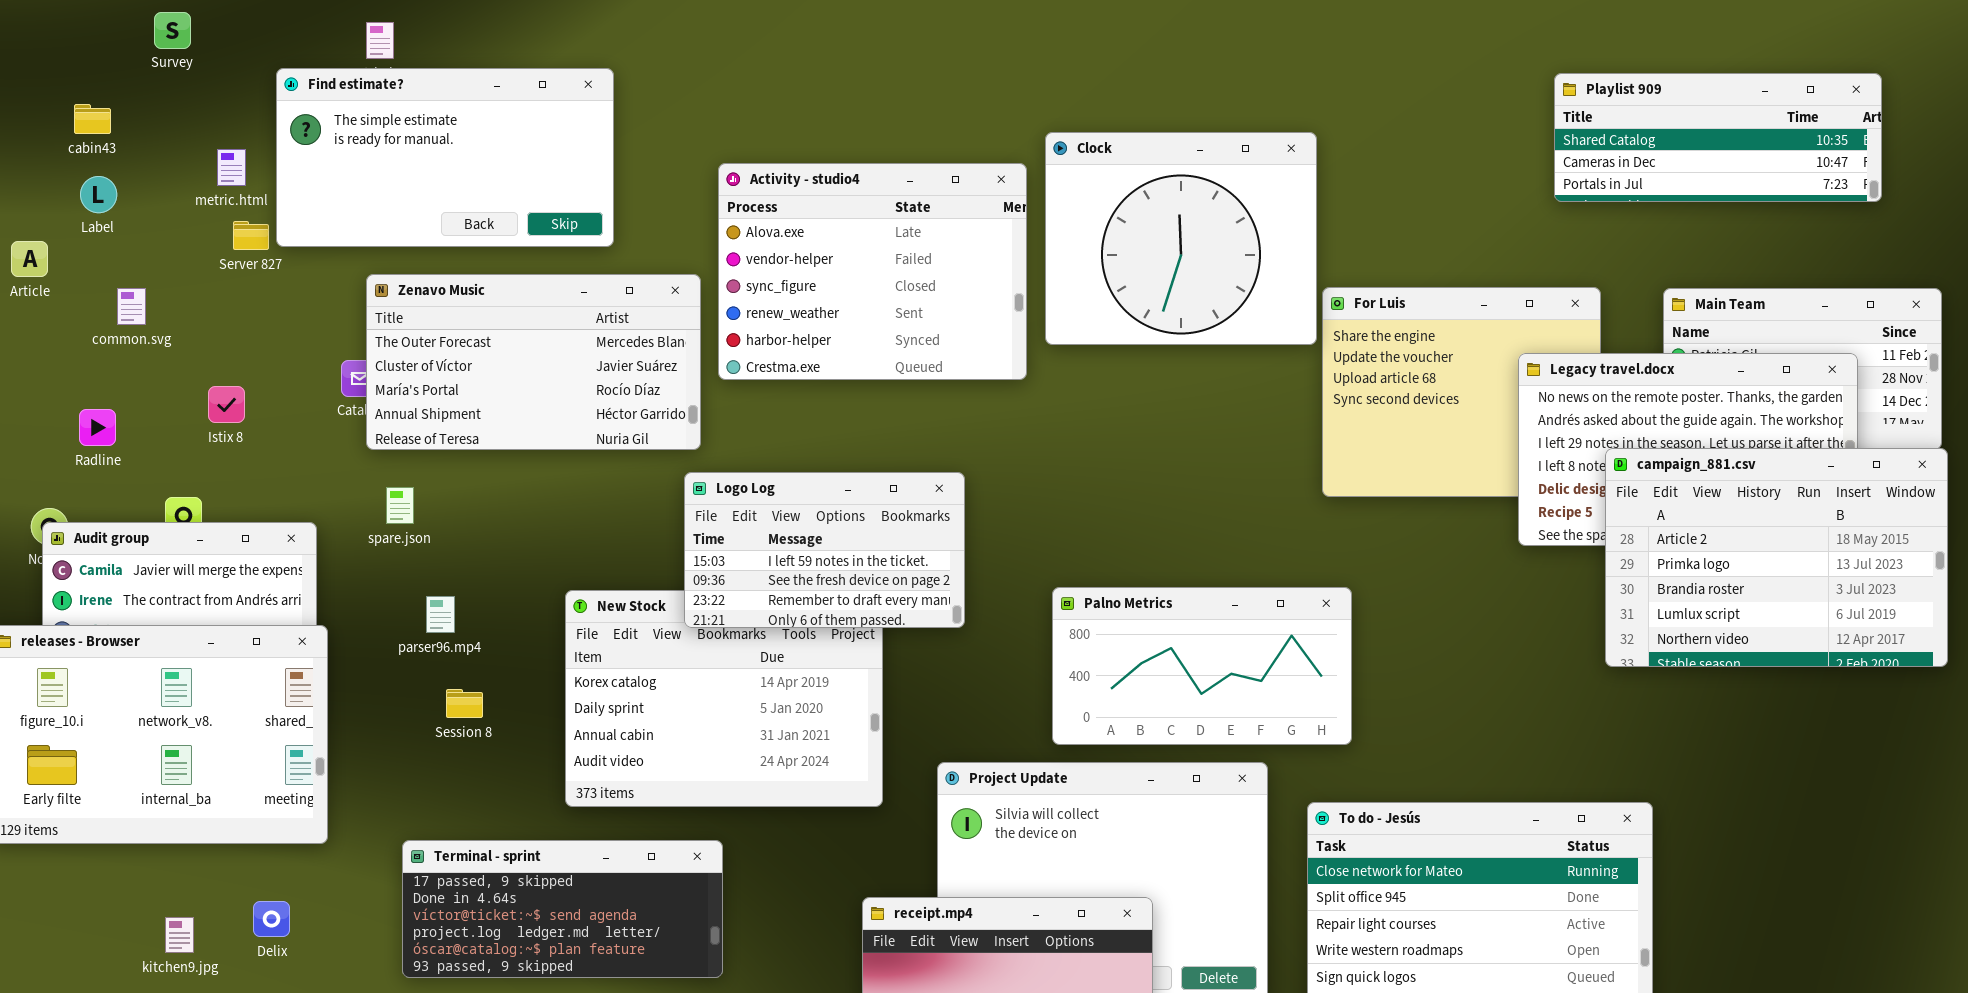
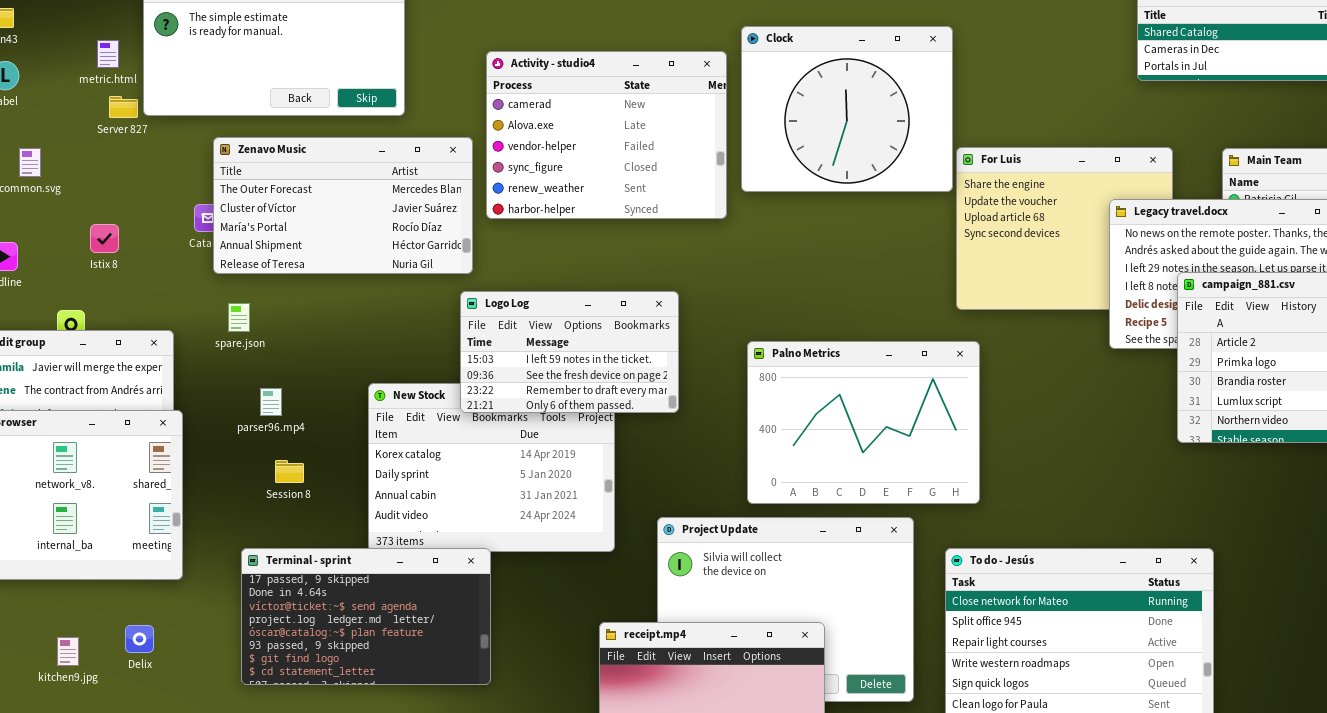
Activity - studio4: [718,163,1027,380] -> [486,51,727,219], scrolled up 1 row
Palno Metrics: [1052,587,1352,745] -> [747,341,980,504], resized
Terminal - sprint: [402,840,723,978] -> [241,548,491,685], resized

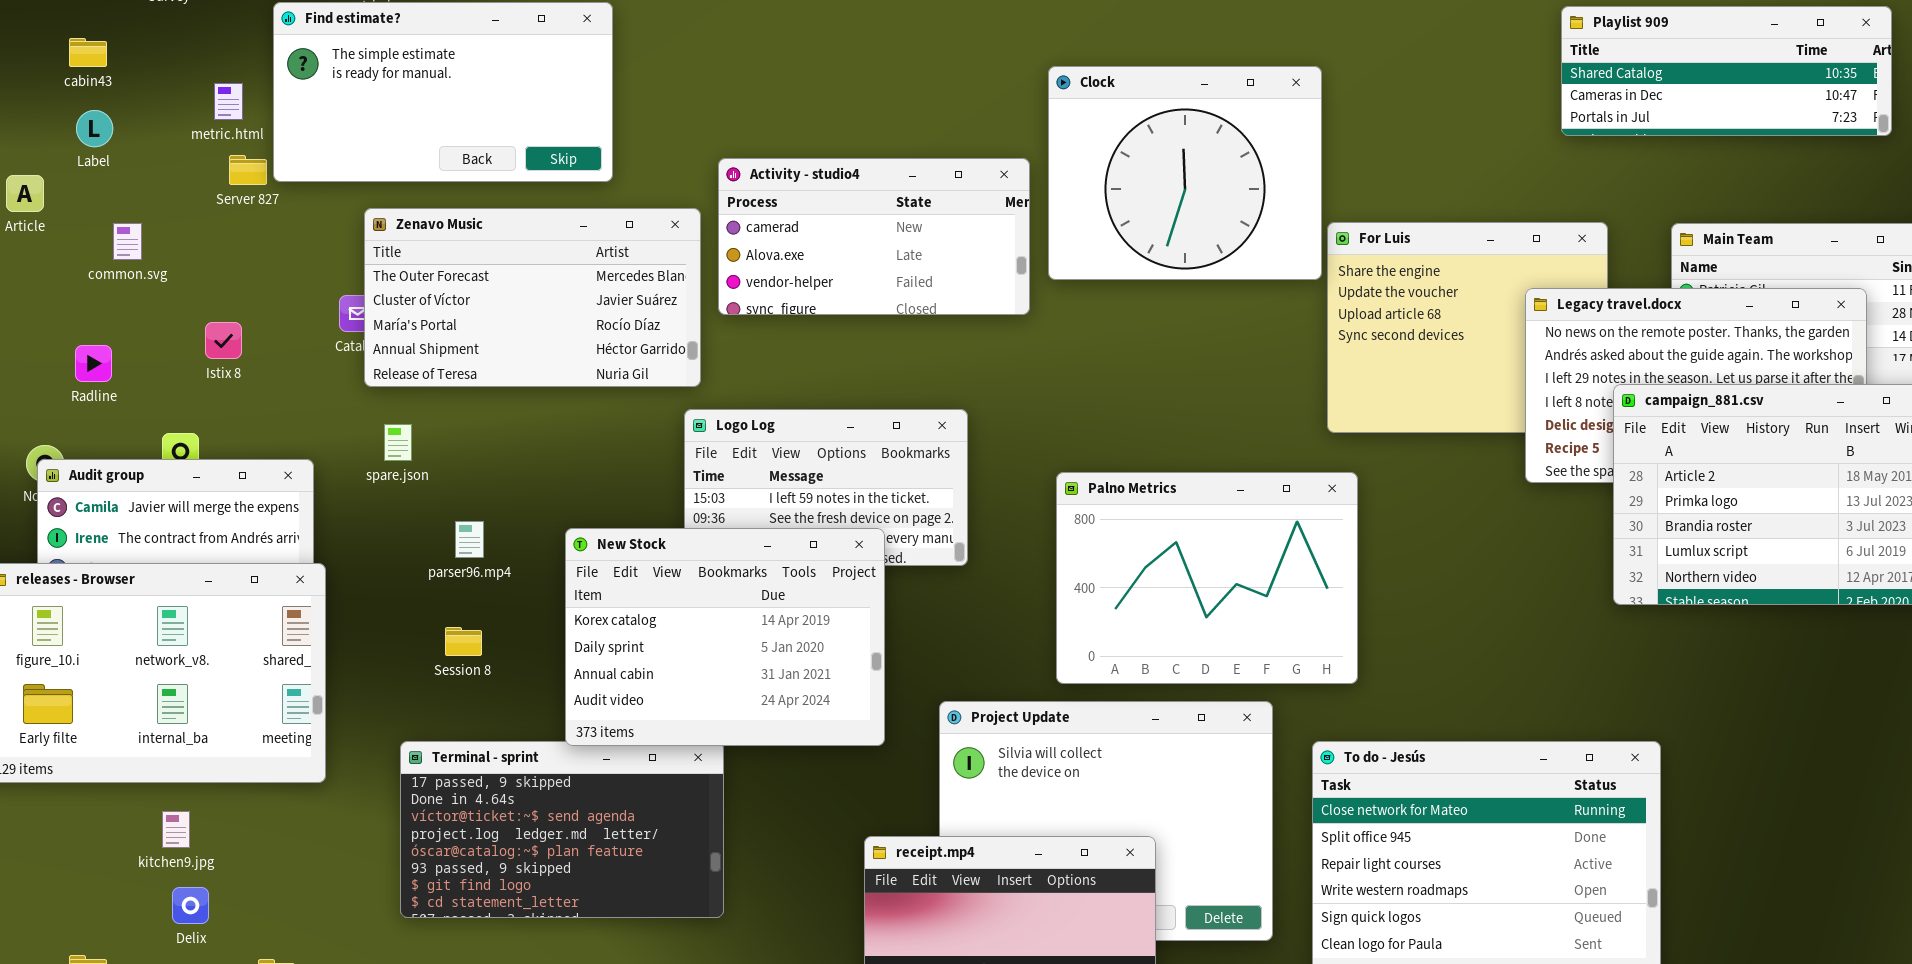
Activity - studio4: [486,51,727,219] -> [718,158,1030,315], resized
New Stock: [368,383,615,552] -> [565,528,885,746], raised
parser96.mp4: [260,388,282,416] -> [455,521,484,558], moved
Delix: [125,625,154,653] -> [172,887,209,924], moved
kitchen9.jpg: [57,637,79,666] -> [162,811,190,848], moved

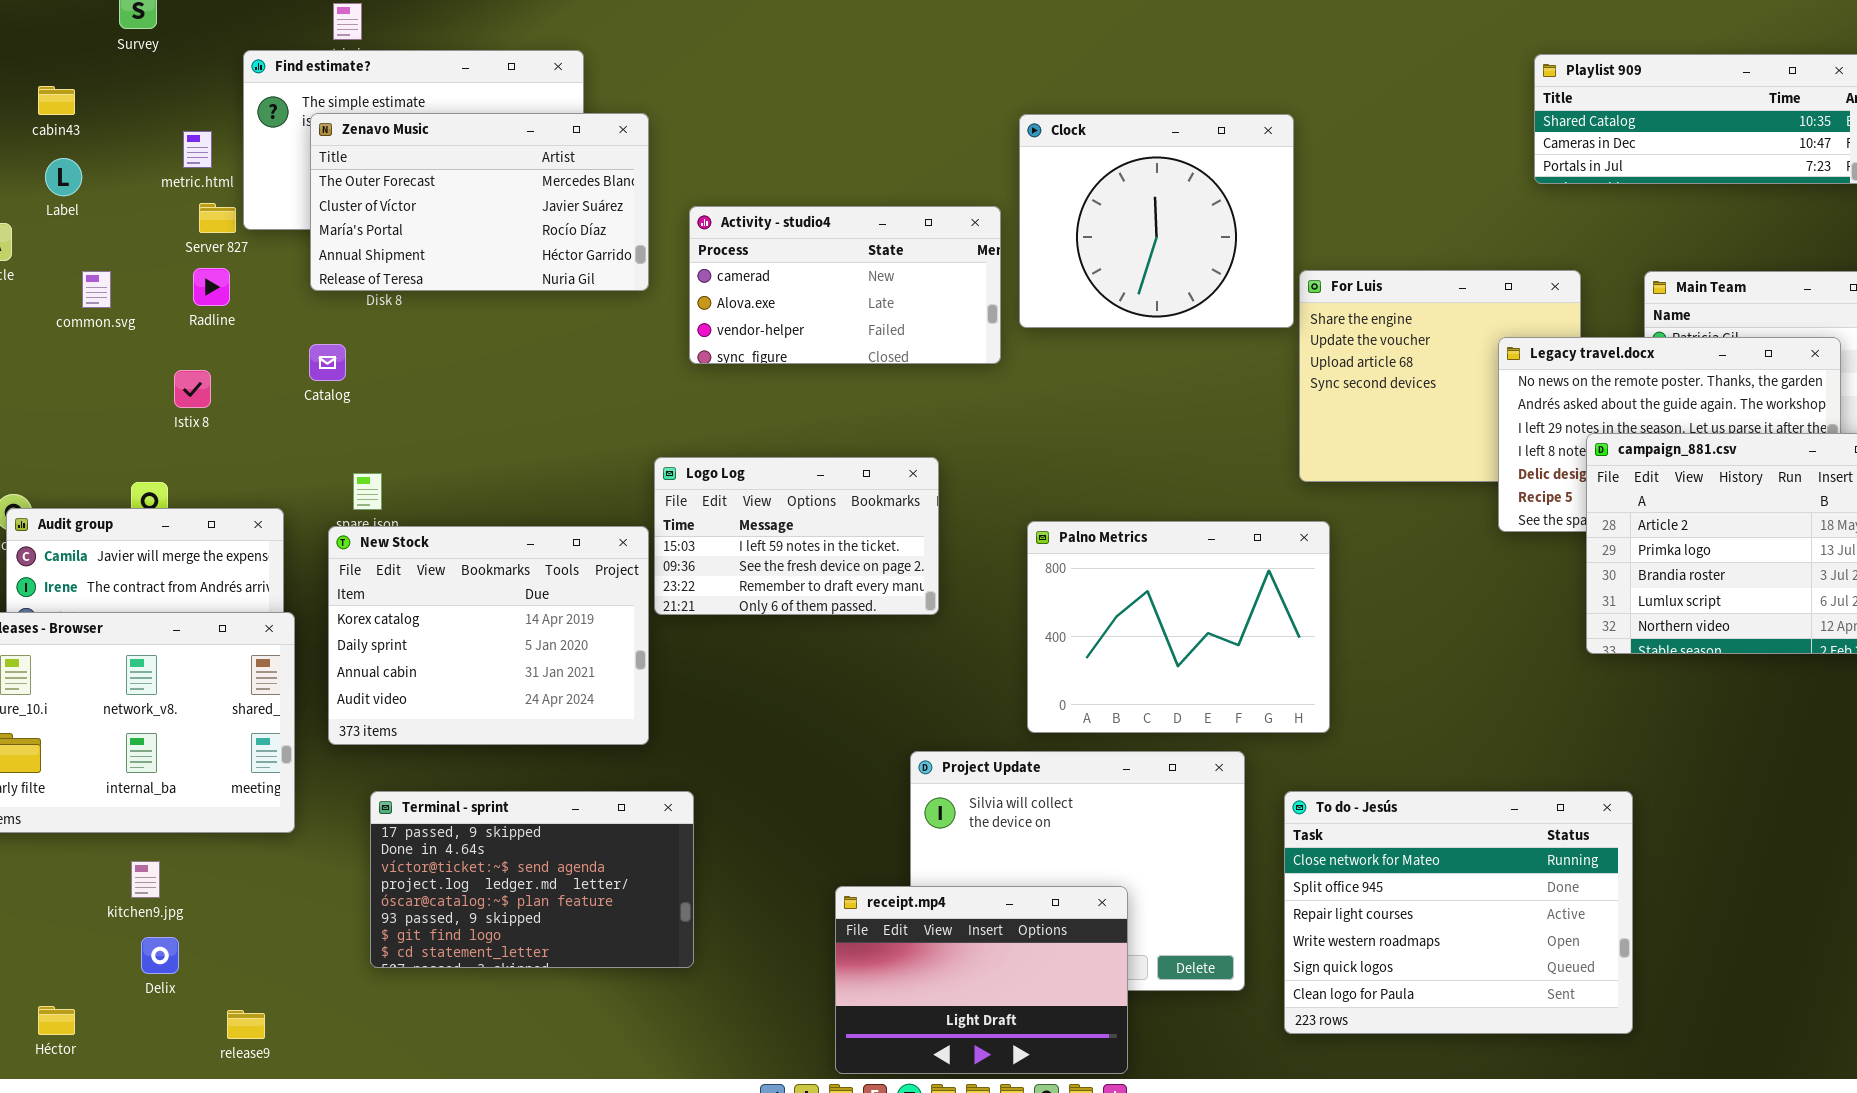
Zenavo Music: [364,208,701,387] -> [310,113,649,291], moved
Radline: [75,345,112,382] -> [193,268,230,306], moved
New Stock: [565,528,885,746] -> [328,526,649,745], moved

